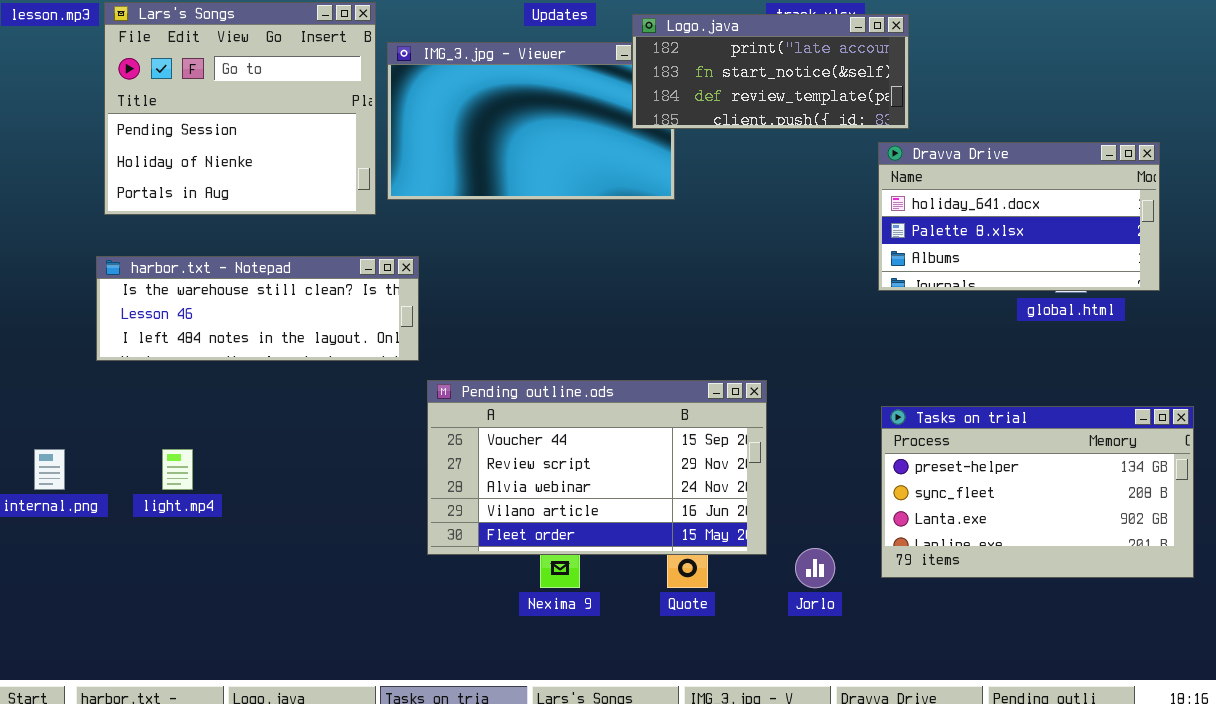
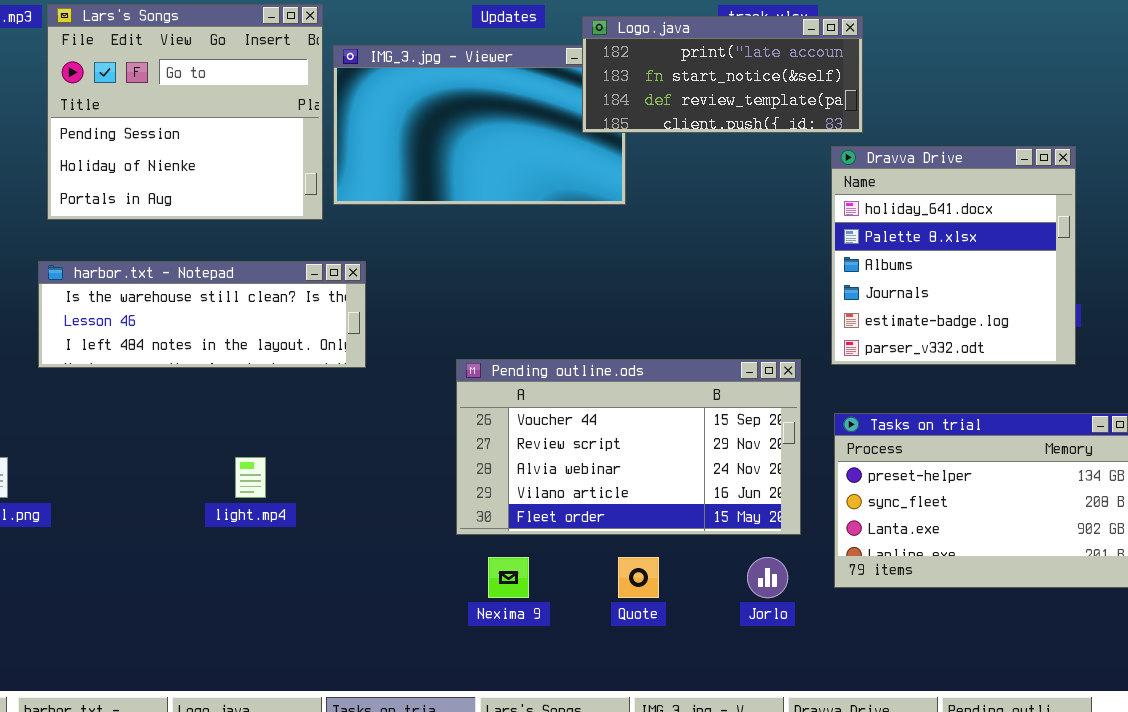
Dravva Drive: [878,142,1160,291] -> [831,146,1076,365], resized
Pending outline.ods: [427,380,767,555] -> [456,359,801,535], moved
light.mp4: [162,449,193,490] -> [235,457,266,498], moved

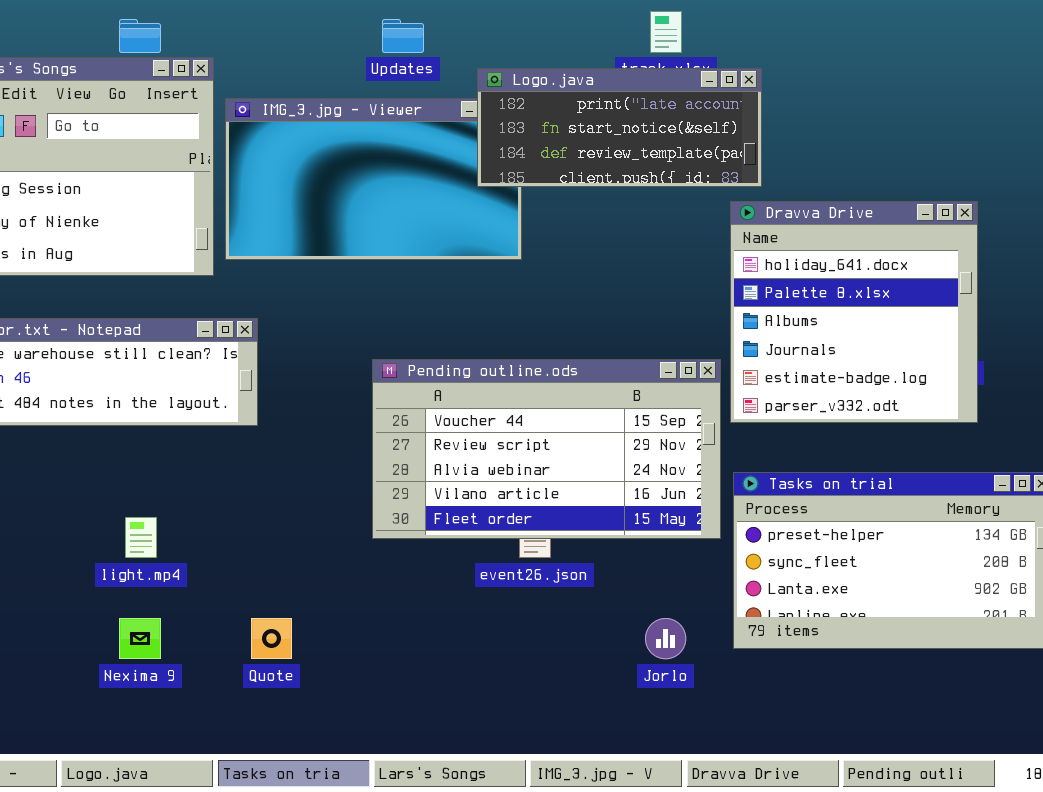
Pending outline.ods: [456,359,801,535] -> [372,359,721,539], moved
Nexima 9: [488,557,529,598] -> [119,618,161,659], moved
Quote: [618,557,659,598] -> [251,618,292,659], moved

